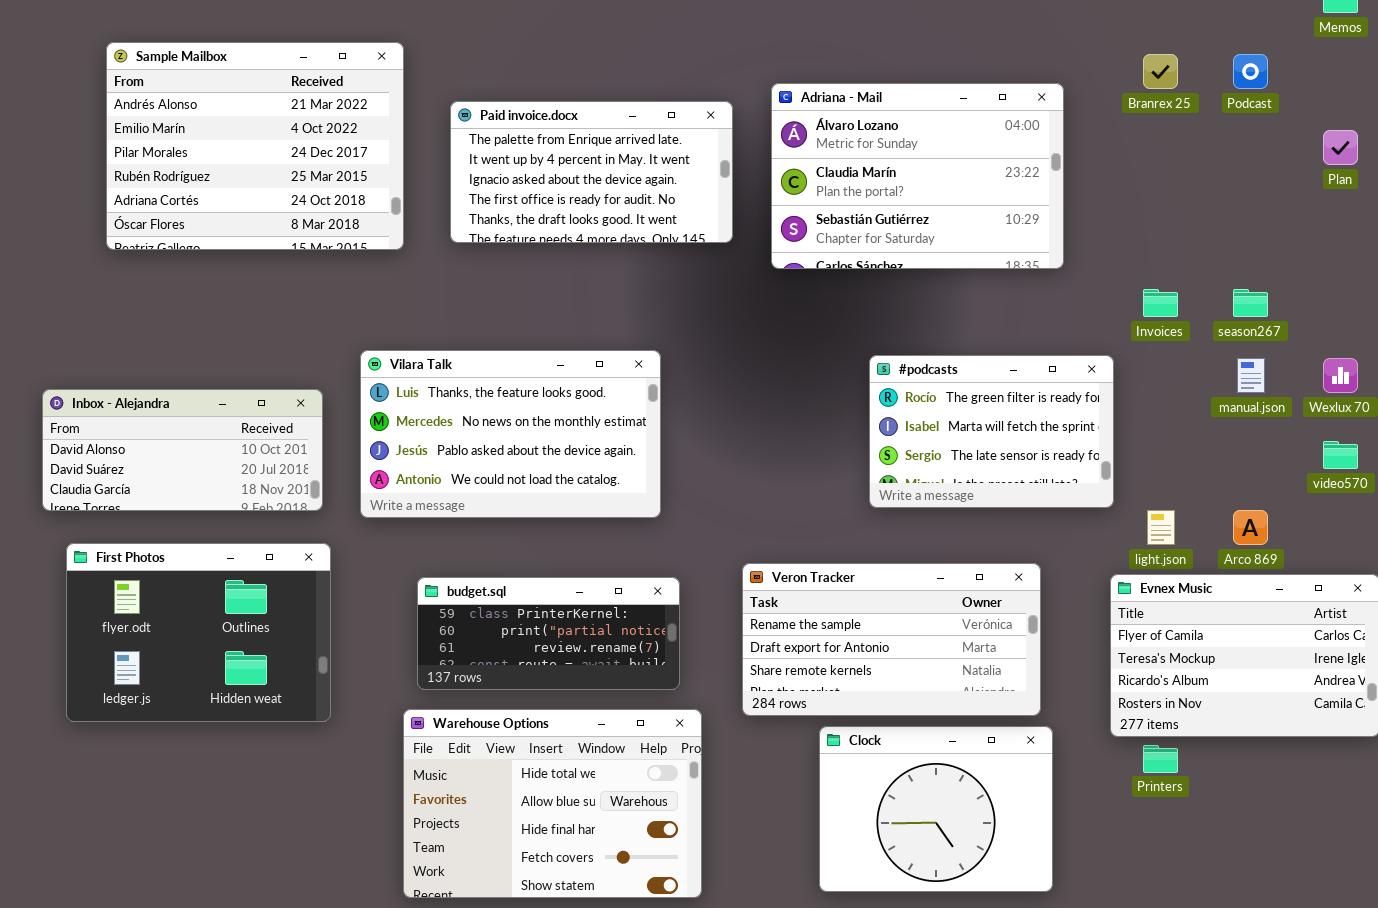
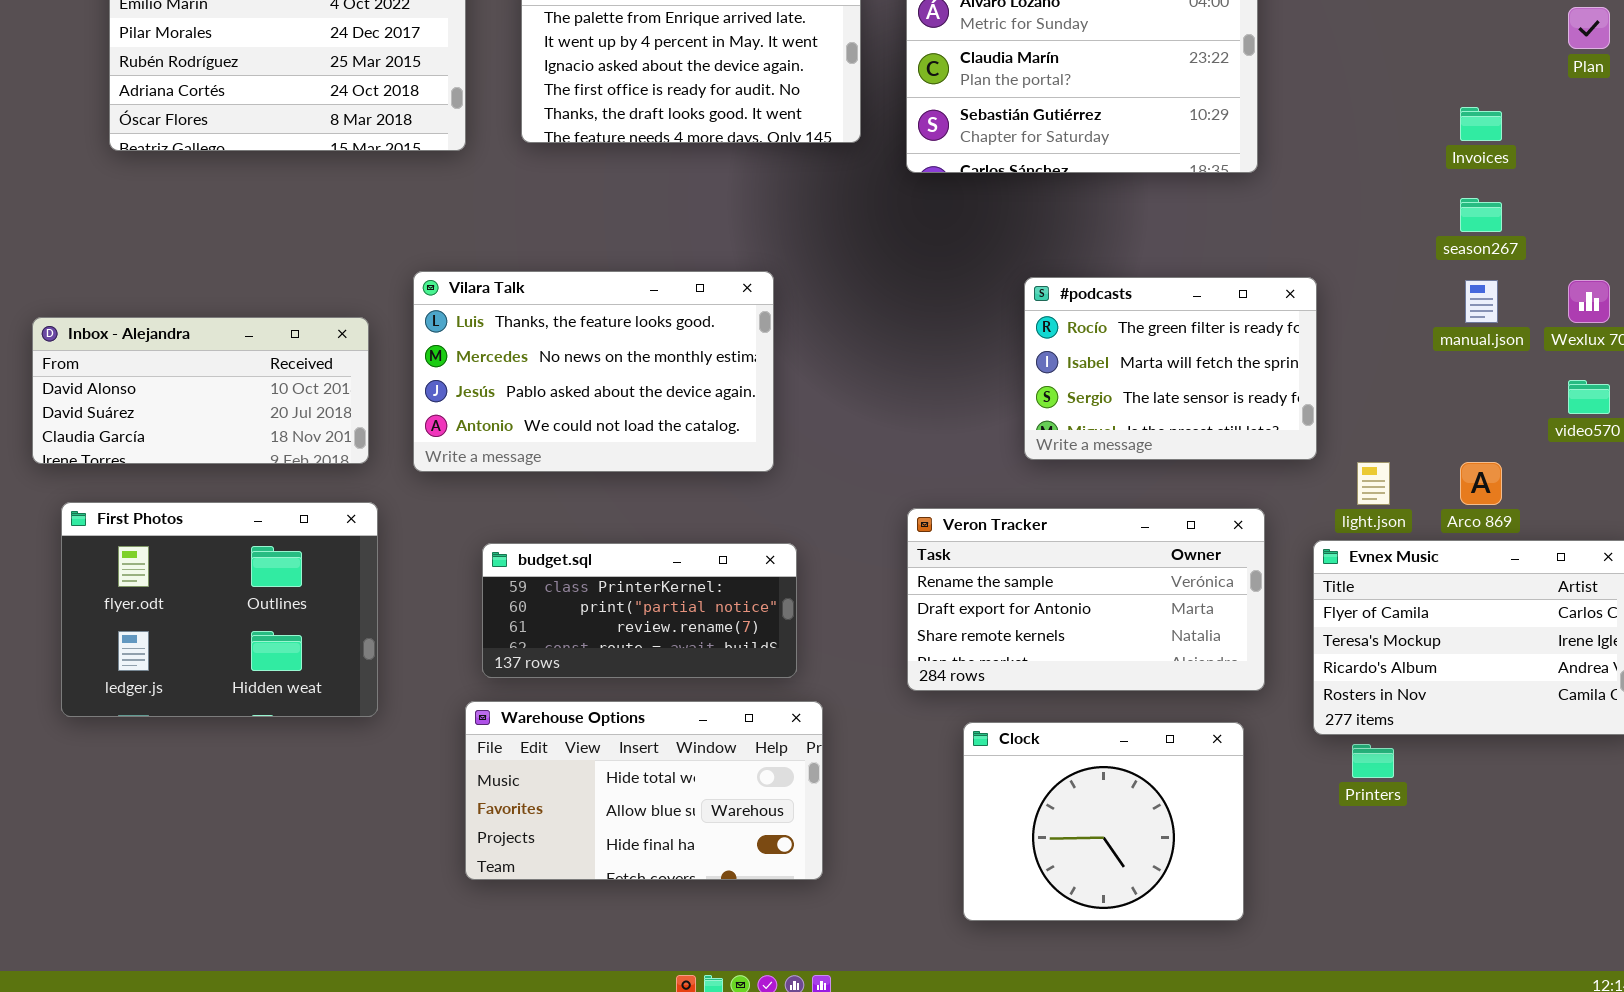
Invoices: [1143,289,1178,317] -> [1460,107,1502,141], moved
Veron Tracker: [742,563,1041,716] -> [907,508,1265,691], moved
Warehouse Options: [403,709,702,898] -> [465,701,823,880], resized

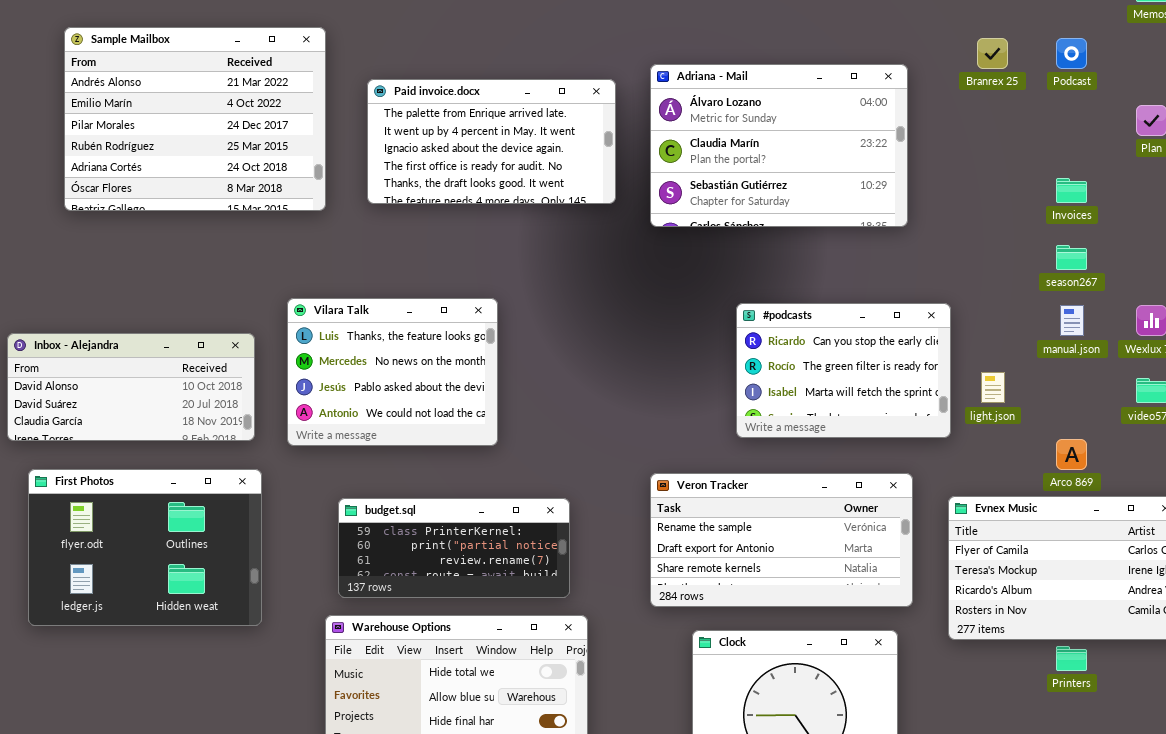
Vilara Talk: [413,271,774,472] -> [287,298,498,446], resized
#podcasts: [1024,277,1317,460] -> [736,303,951,438], scrolled up 1 row
light.json: [1357,462,1390,505] -> [981,372,1005,403], moved
Printers: [1352,744,1394,778] -> [1056,646,1087,671], moved

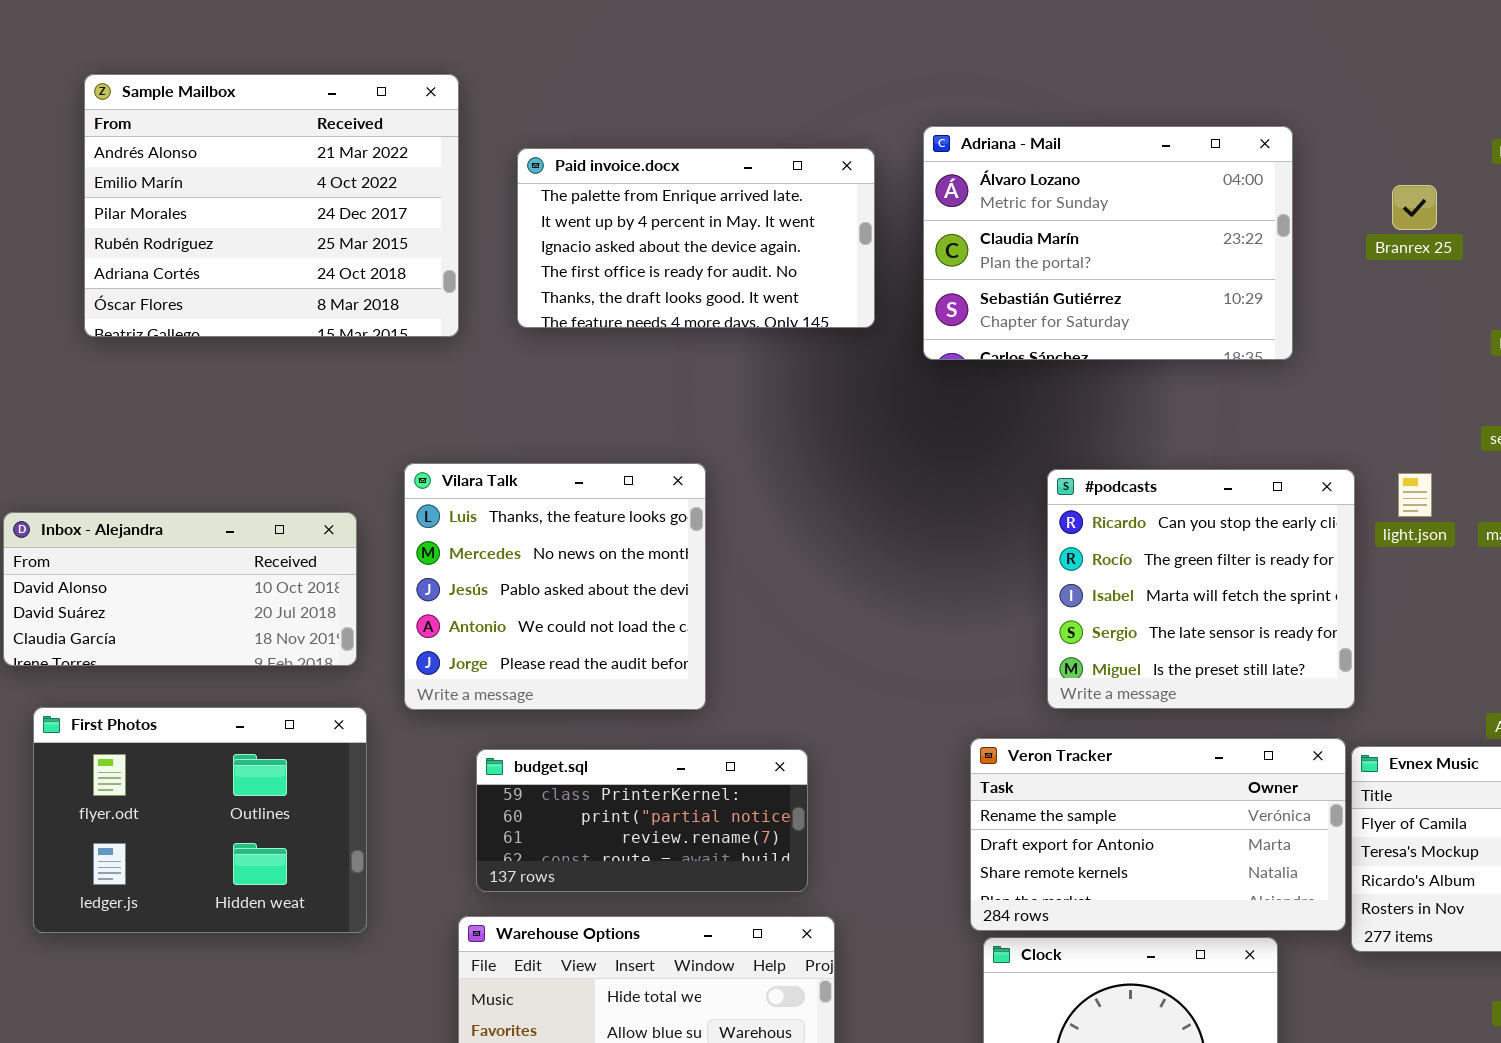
Branrex 25: [977,38,1008,69] -> [1392,185,1437,230], moved
Vilara Talk: [287,298,498,446] -> [404,463,706,710], resized
#podcasts: [736,303,951,438] -> [1047,469,1355,709], resized
light.json: [981,372,1005,403] -> [1398,473,1432,517], moved
Veron Tracker: [650,473,913,607] -> [970,738,1346,931], moved

